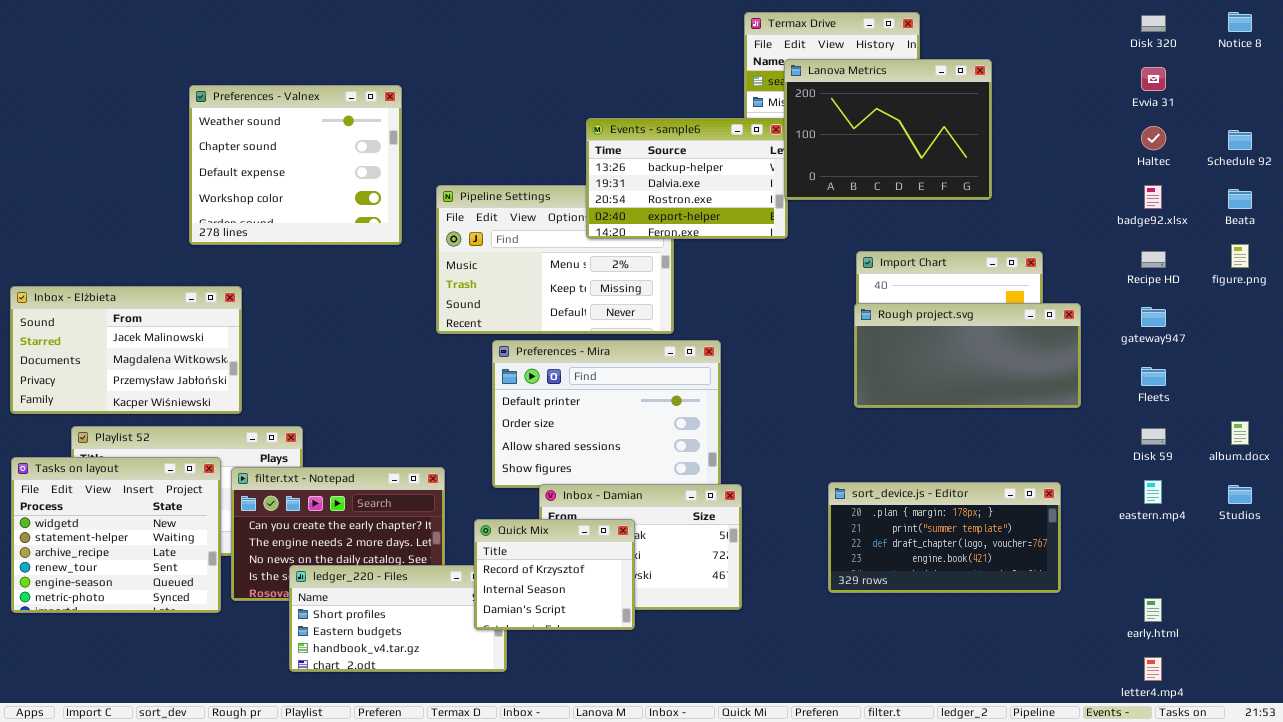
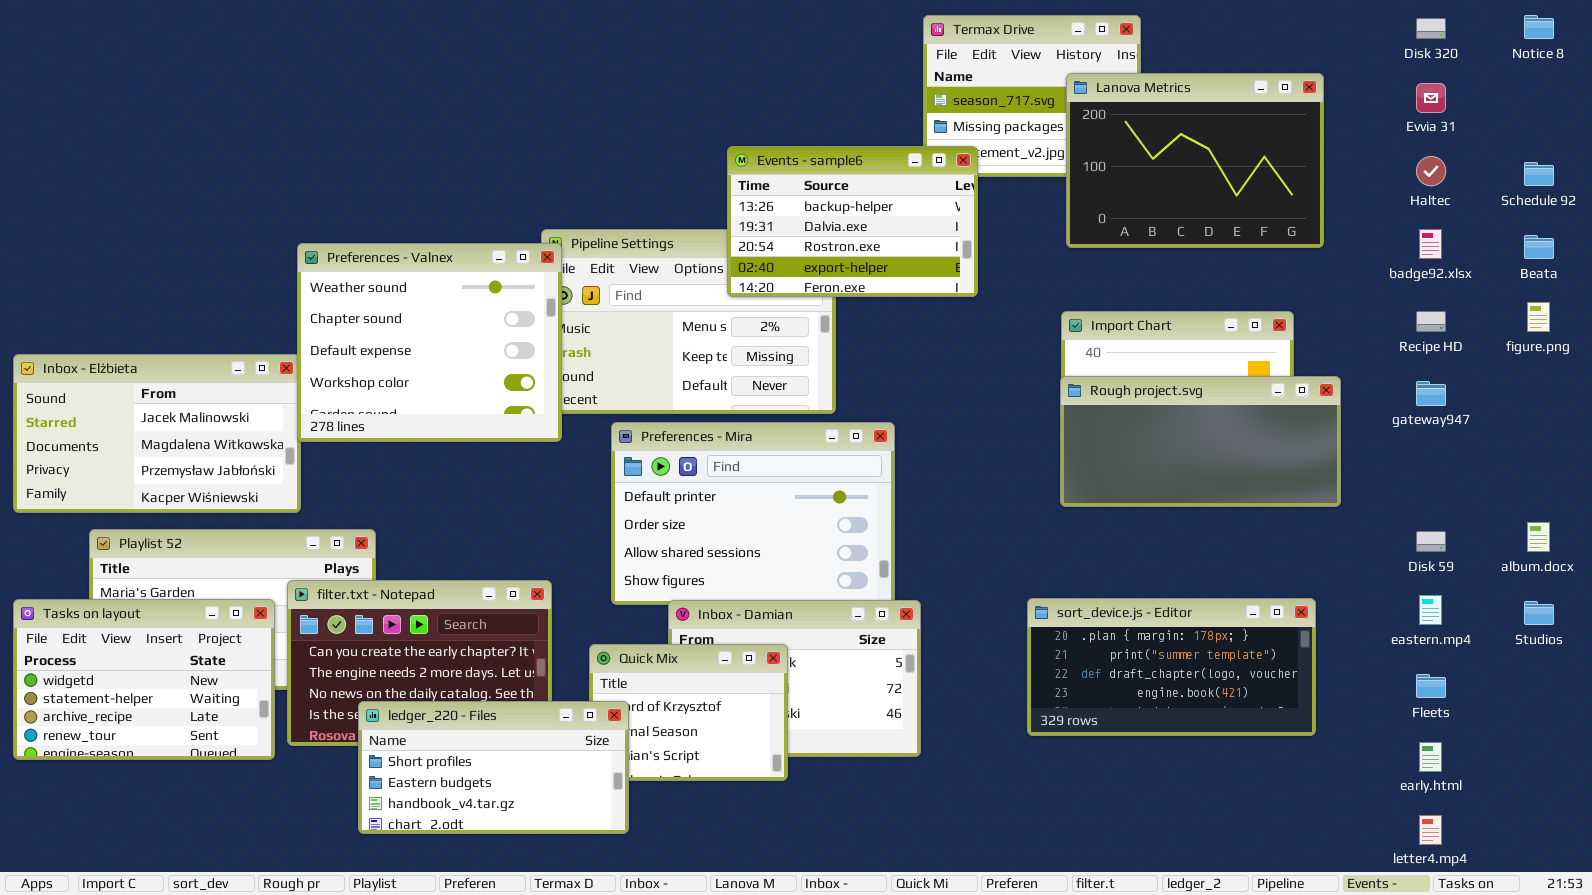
Lanova Metrics: [784,59,992,200] -> [1066,73,1324,248], moved
Preferences - Valnex: [189,85,402,245] -> [297,243,562,442], moved
Fleets: [1141,367,1166,386] -> [1416,674,1446,698], moved
Tasks on layout: [11,457,221,613] -> [13,599,275,760], resized
ledger_220 - Files: [289,565,507,672] -> [358,701,629,834], raised

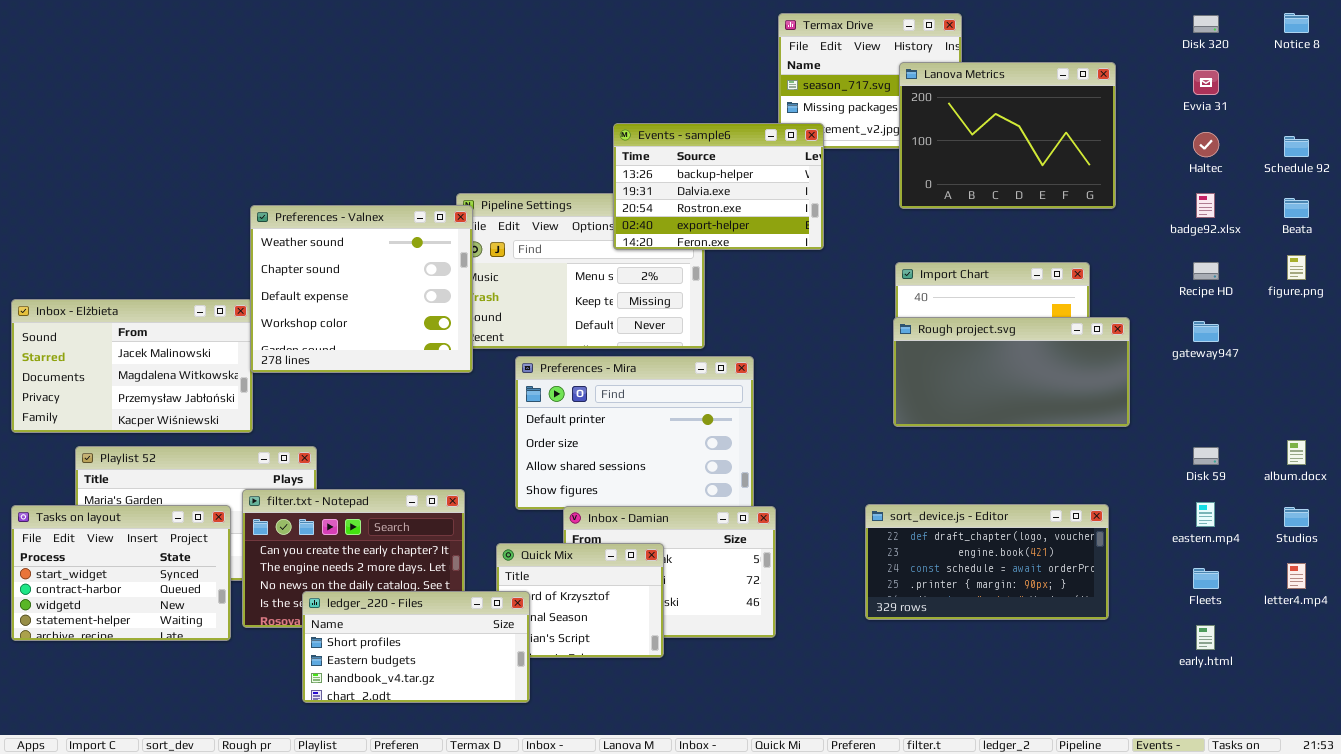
sort_device.js - Editor: [1027,598,1316,736] -> [865,504,1109,620], scrolled down 2 rows
Tasks on layout: [13,599,275,760] -> [11,505,231,641], scrolled up 2 rows
letter4.mp4: [1419,815,1442,845] -> [1287,563,1306,589], moved

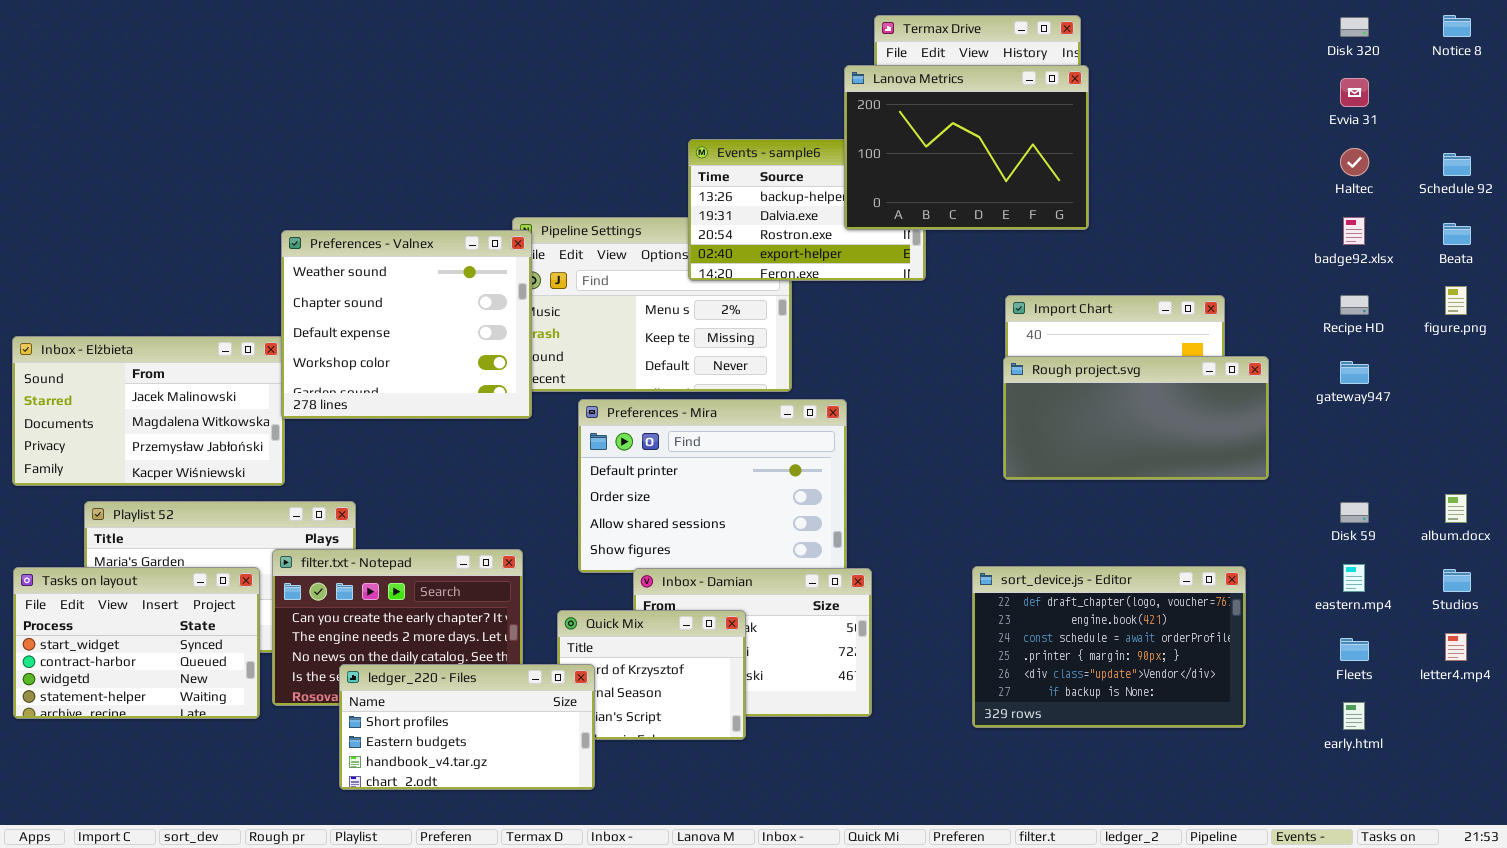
Lanova Metrics: [899,62,1116,209] -> [844,65,1089,230], moved
sort_device.js - Editor: [865,504,1109,620] -> [972,566,1246,728], resized

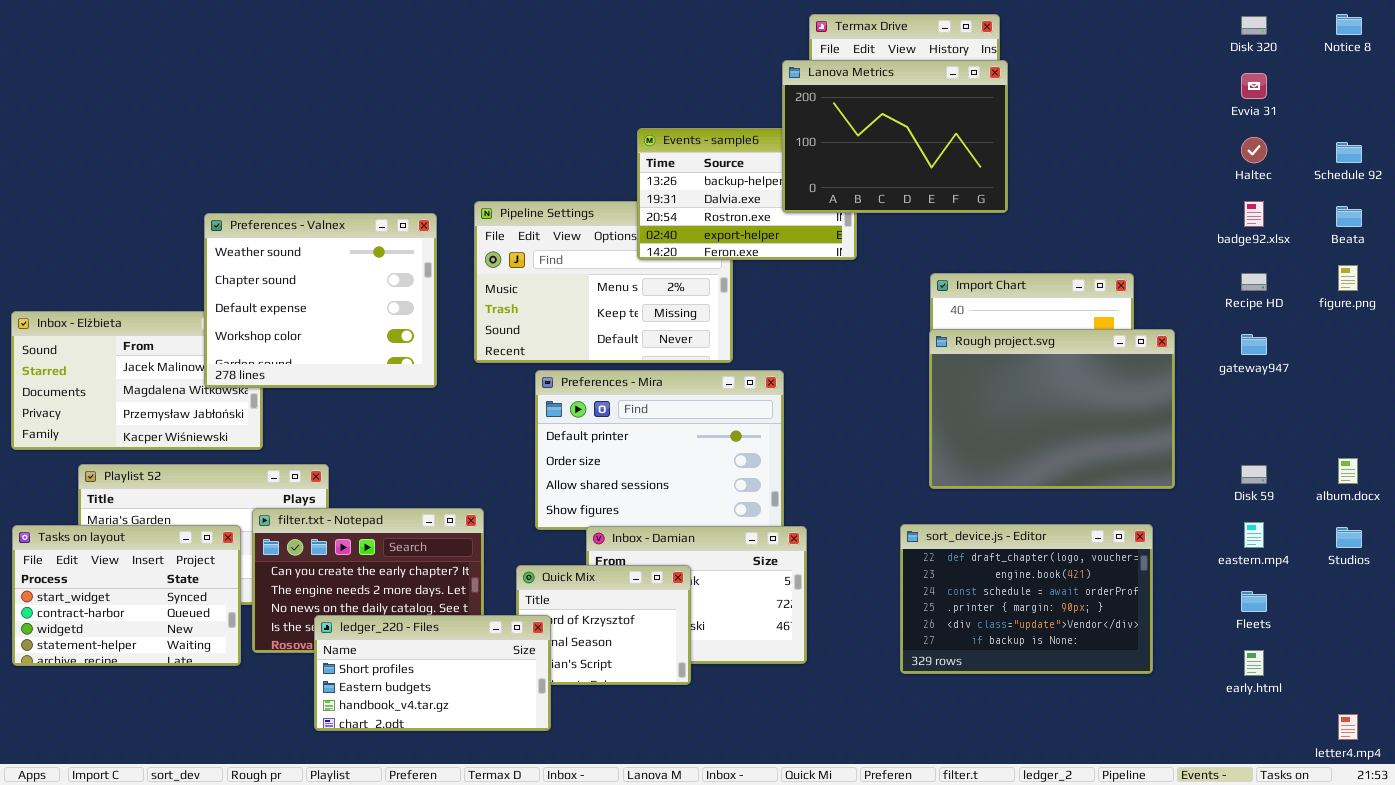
Preferences - Valnex: [281,230,532,419] -> [204,213,437,388], moved
Rough project.svg: [1003,356,1269,480] -> [929,329,1175,489], resized
letter4.mp4: [1445,633,1467,661] -> [1338,714,1358,740], moved

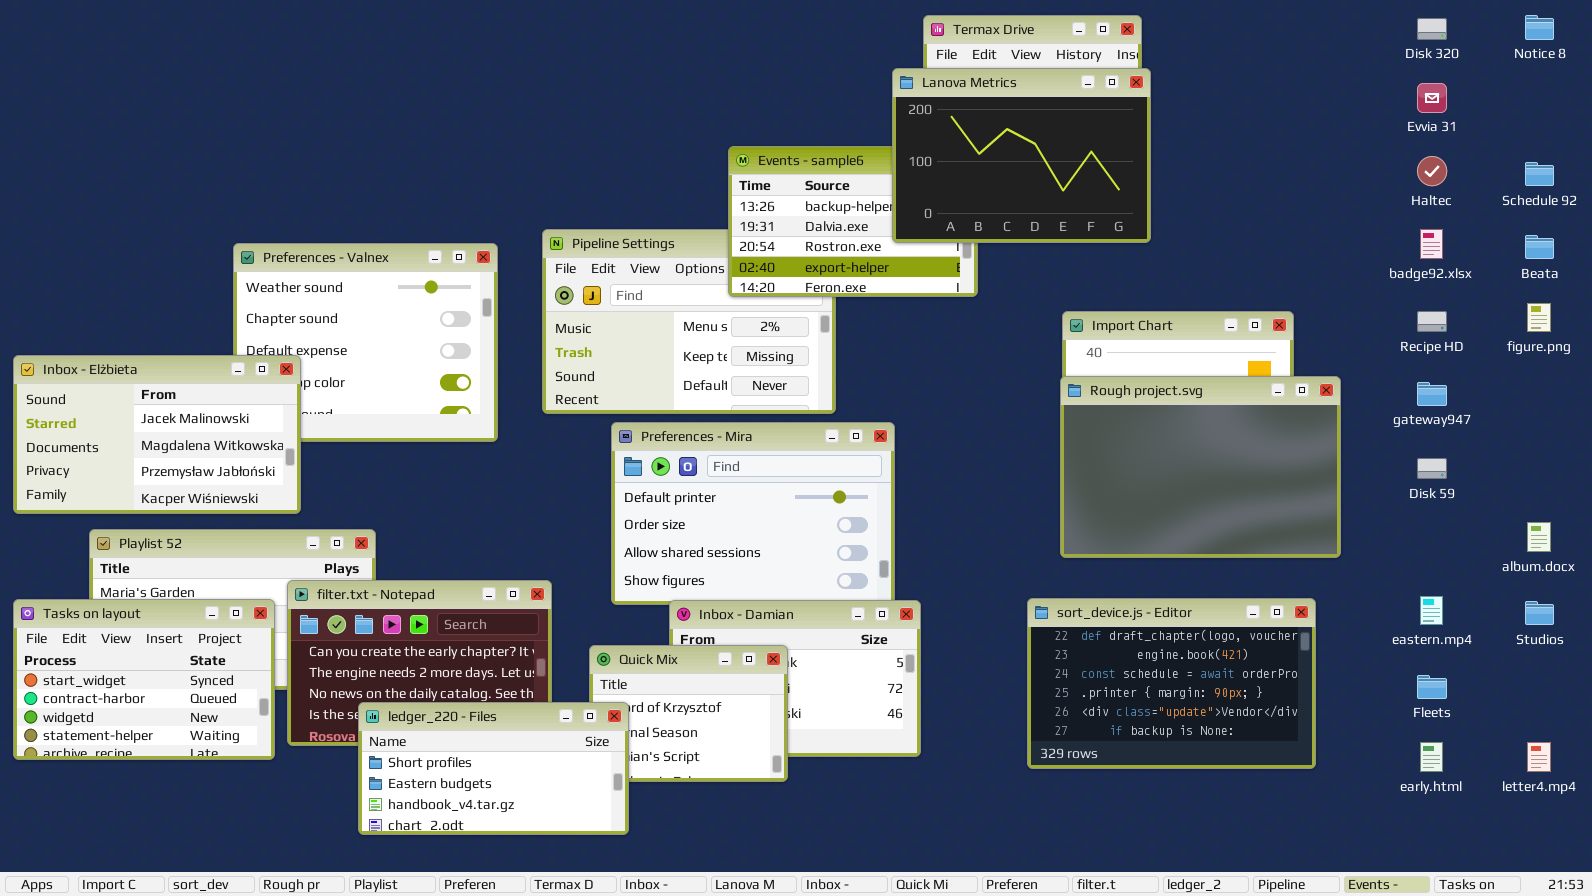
Inbox - Elżbieta: [11,311,263,450] -> [13,355,301,514], raised
Disk 59: [1241,465,1267,484] -> [1417,458,1447,479], moved
letter4.mp4: [1338,714,1358,740] -> [1527,742,1551,772], moved

